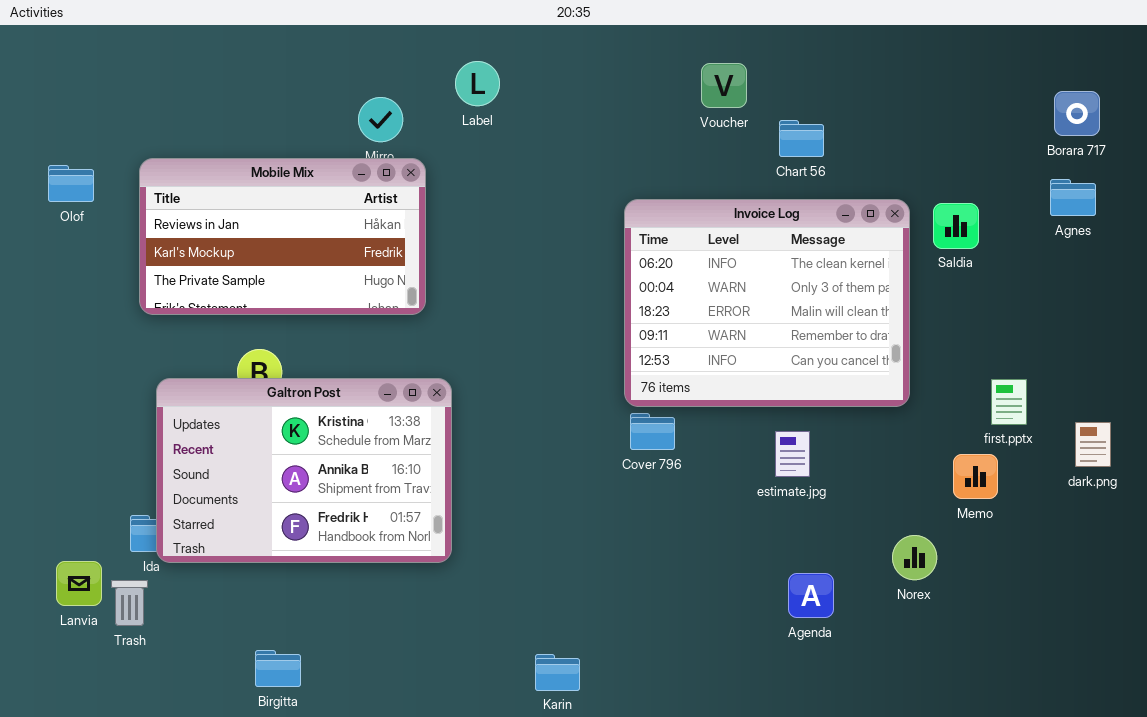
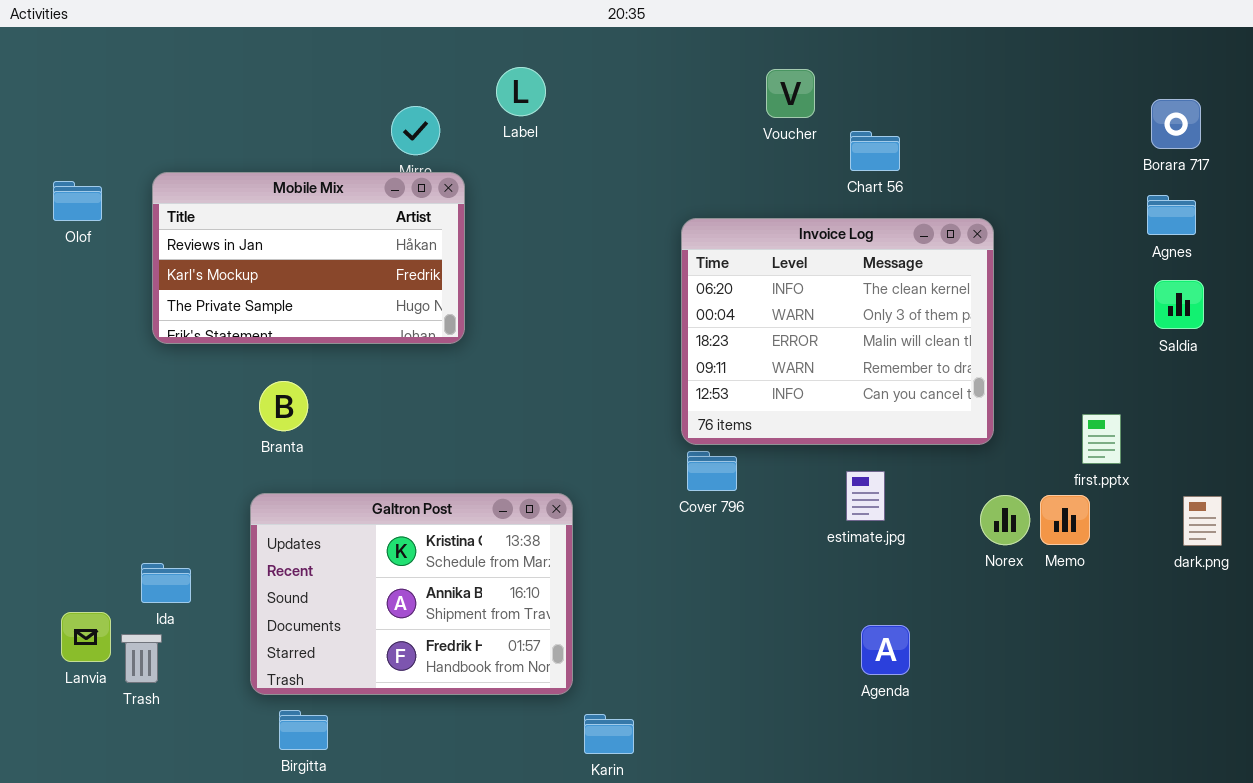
Saldia: [933,203,979,249] -> [1154,280,1204,329], moved
Galtron Post: [156,378,452,563] -> [250,493,573,695], moved
dark.png: [1075,422,1111,467] -> [1183,496,1222,546], moved
Norex: [892,535,937,580] -> [980,495,1030,545], moved

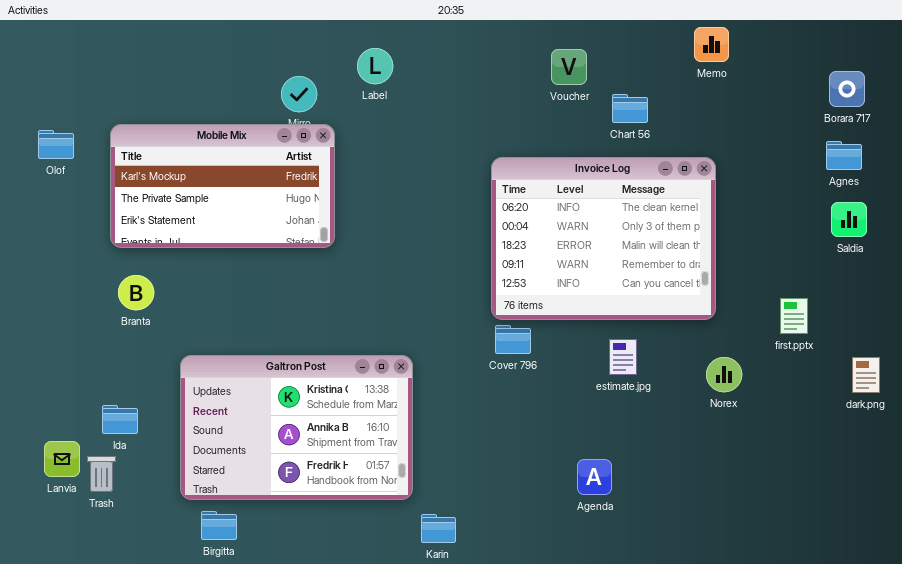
Mobile Mix: [152,172,465,344] -> [110,124,335,248], scrolled down 1 row
Branta: [259,381,308,431] -> [118,275,154,310], moved
Memo: [1040,495,1090,545] -> [694,27,729,62], moved
Agenda: [861,625,910,675] -> [577,459,612,495], moved

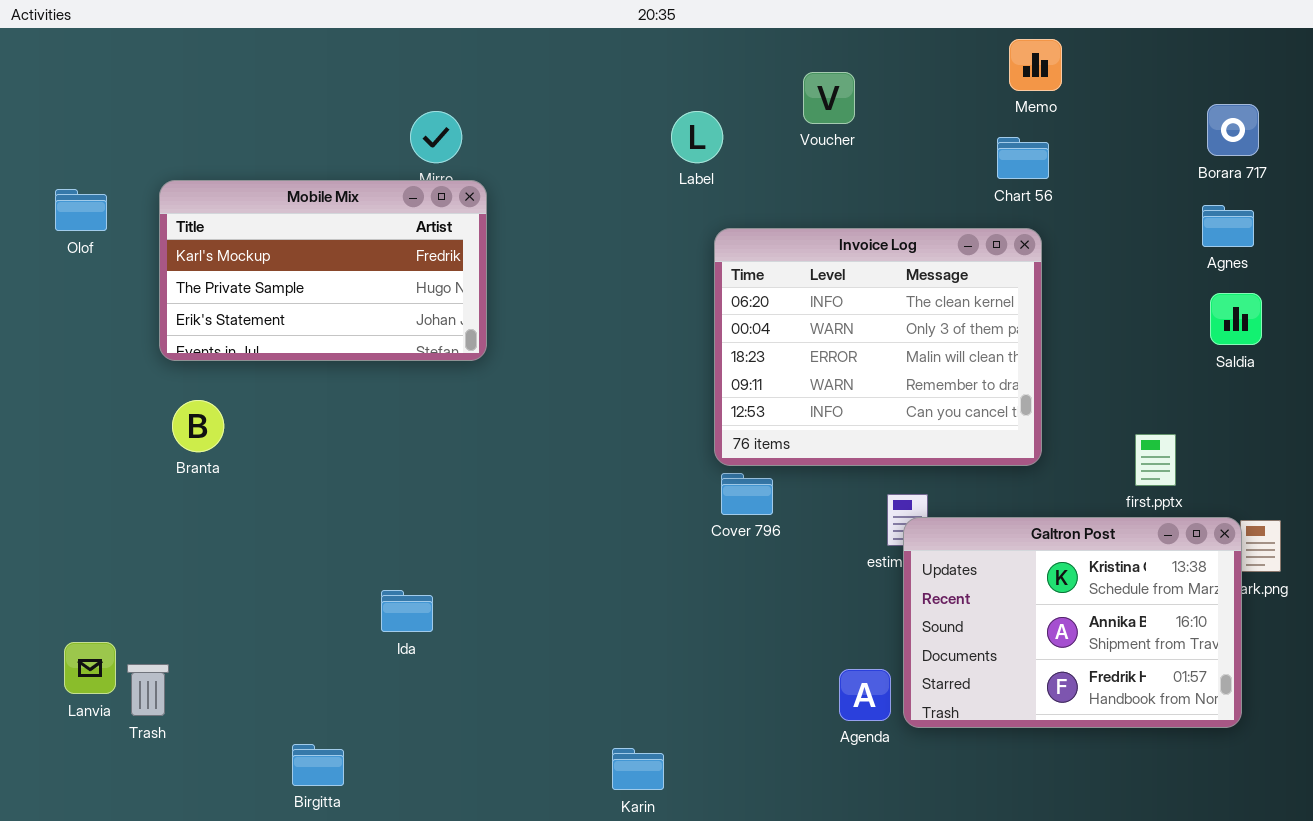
Label: [357,48,393,84] -> [671,111,723,163], moved
Chart 56: [612,94,648,123] -> [997,137,1049,179], moved
Galtron Post: [180,355,413,500] -> [903,517,1242,728], moved
Ida: [102,405,138,434] -> [381,590,433,632], moved

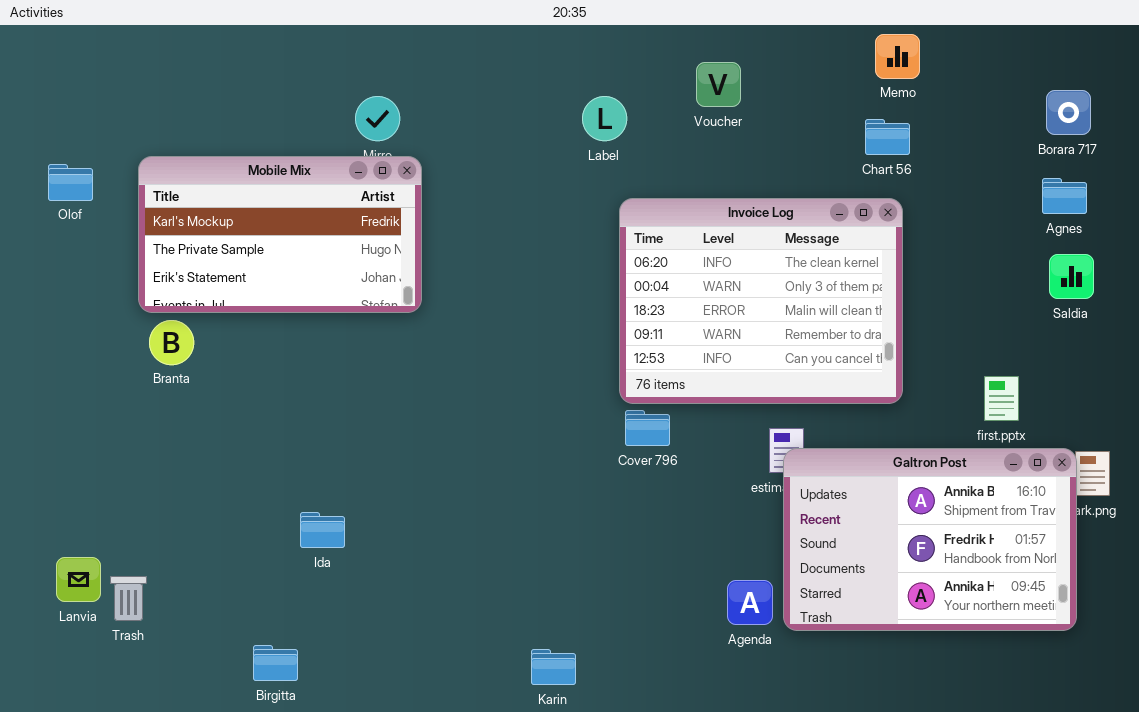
Branta: [172,400,224,452] -> [149,320,194,365], moved
Galtron Post: [903,517,1242,728] -> [783,448,1077,631], scrolled down 1 row
Ida: [381,590,433,632] -> [300,512,345,548], moved

